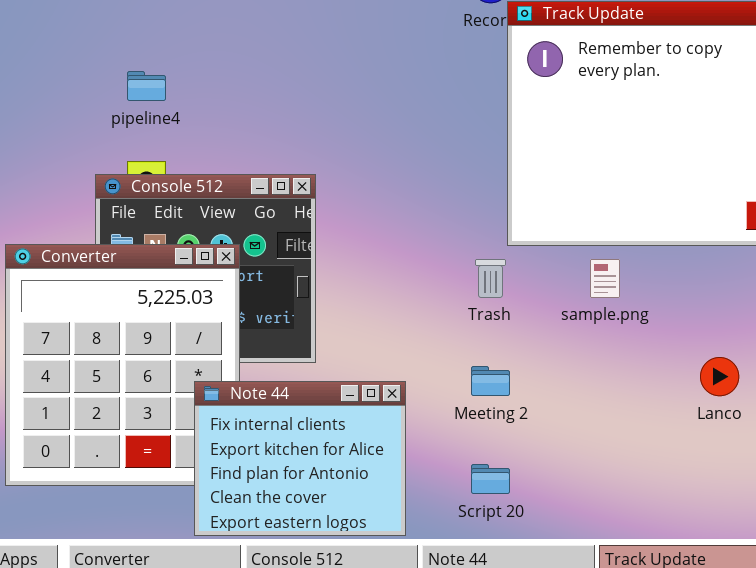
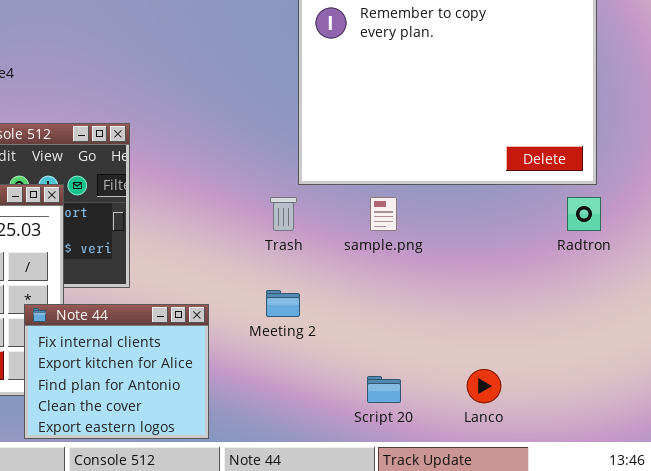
Lanco: [700,357,739,396] -> [467,369,501,403], moved
Script 20: [471,464,510,494] -> [367,376,401,403], moved

